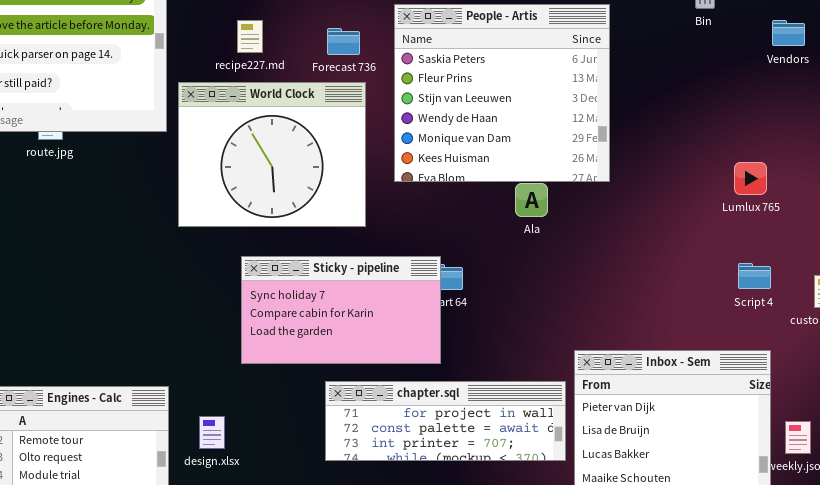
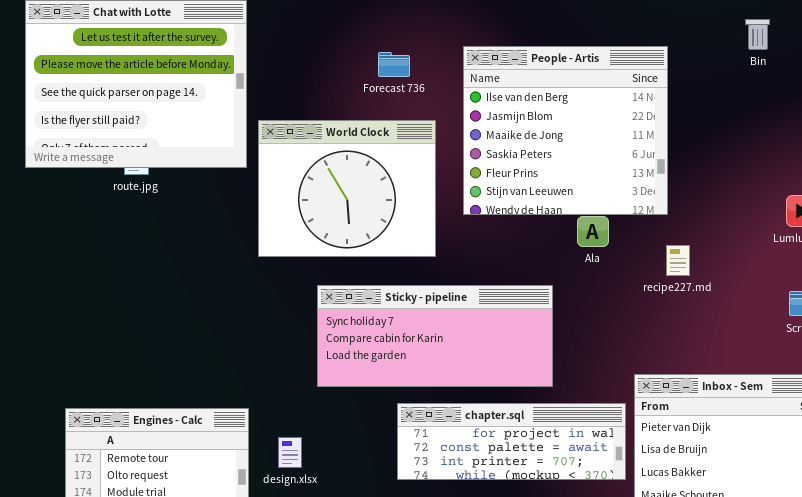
People - Artis: [394,4,610,182] -> [463,46,668,215], scrolled up 3 rows
recipe227.md: [237,20,263,53] -> [666,245,690,276], moved
Forecast 736: [327,28,360,55] -> [378,52,410,77], moved
Sticky - pipeline: [241,256,441,364] -> [317,285,553,387], resized

